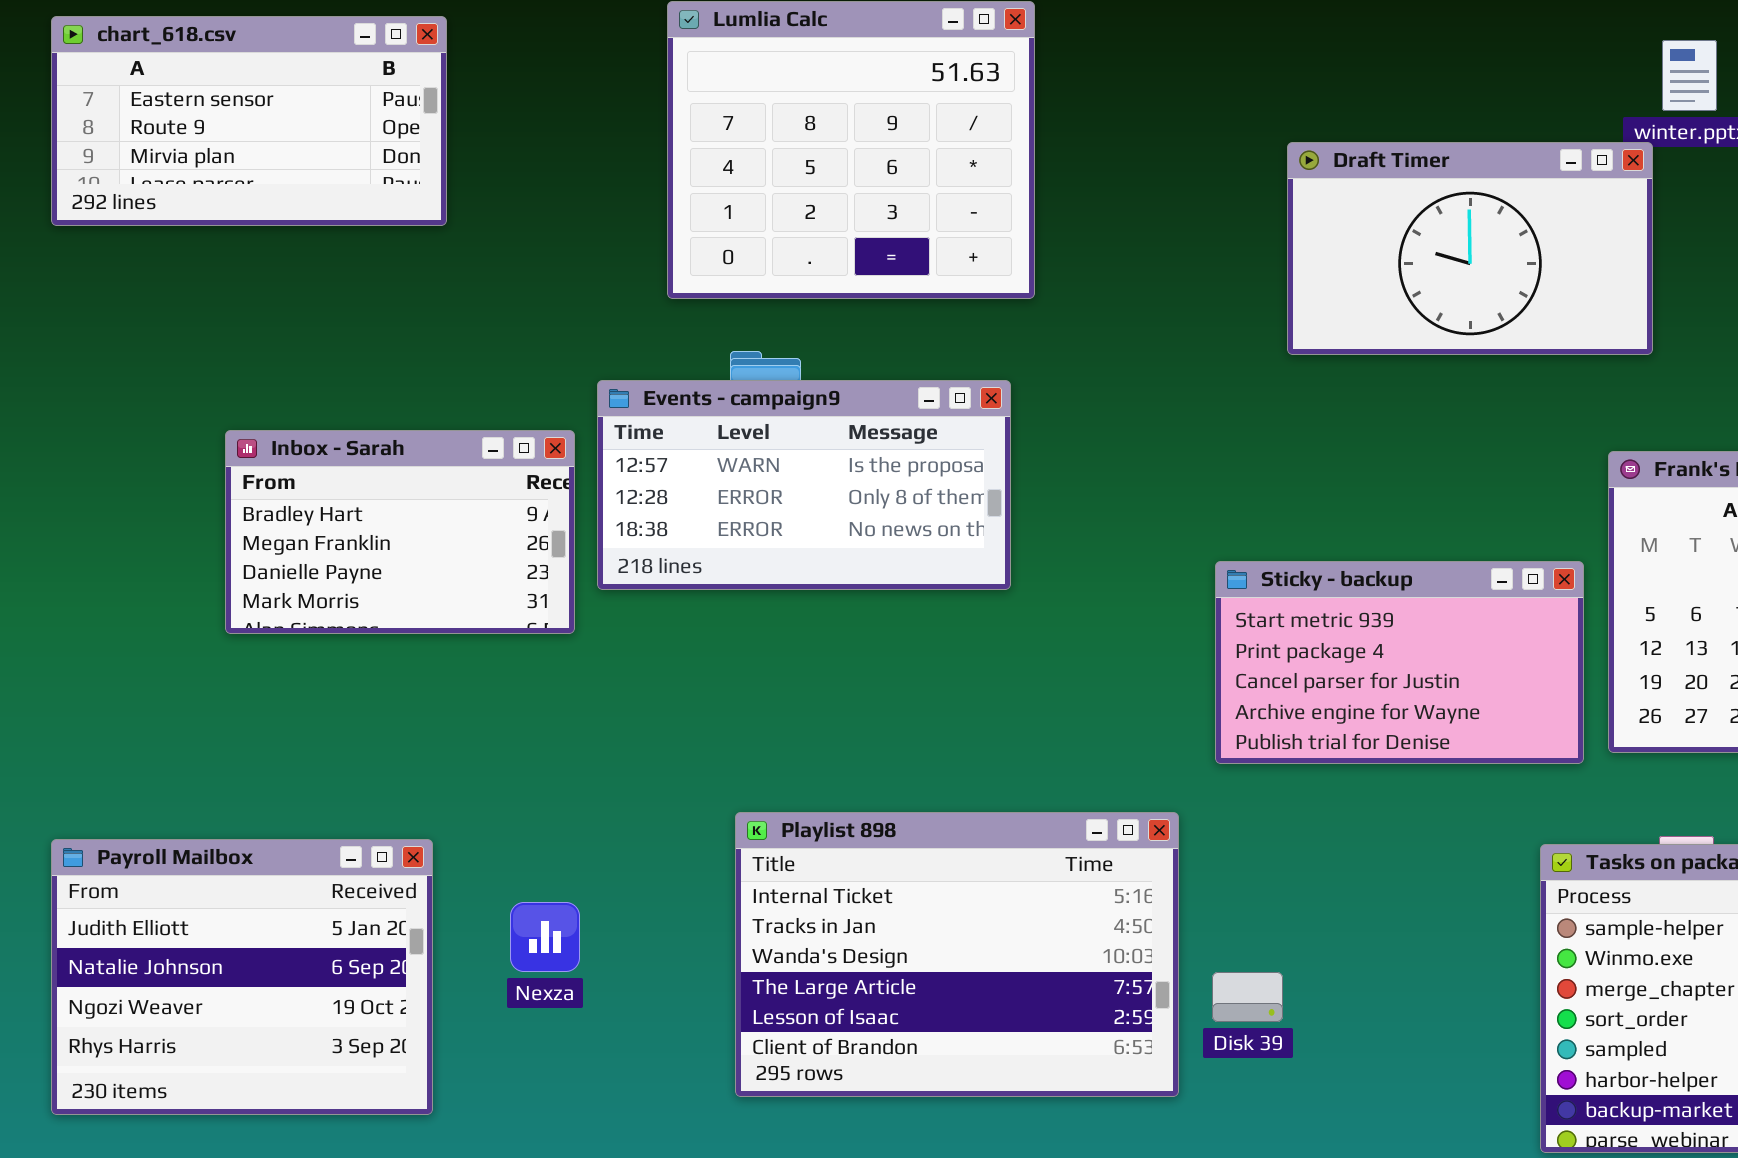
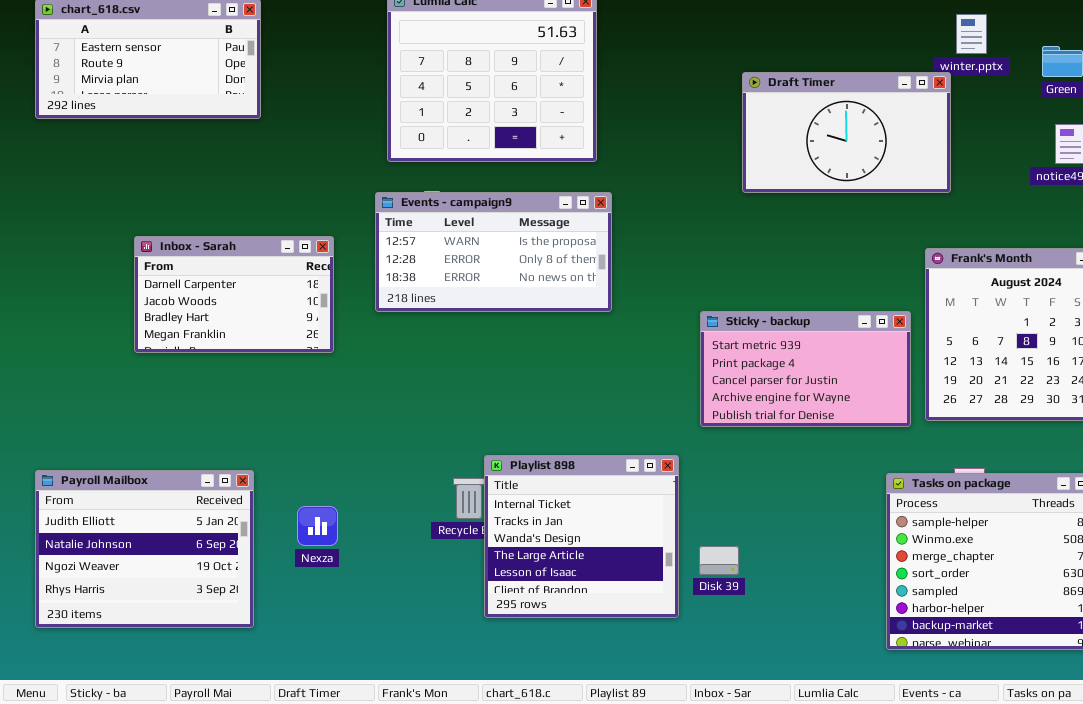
Events - campaign9: [597,380,1011,590] -> [375,192,612,312], moved
Inbox - Sarah: [225,430,575,634] -> [134,236,334,353], scrolled up 2 rows
Playlist 898: [735,812,1179,1097] -> [484,455,679,618], resized

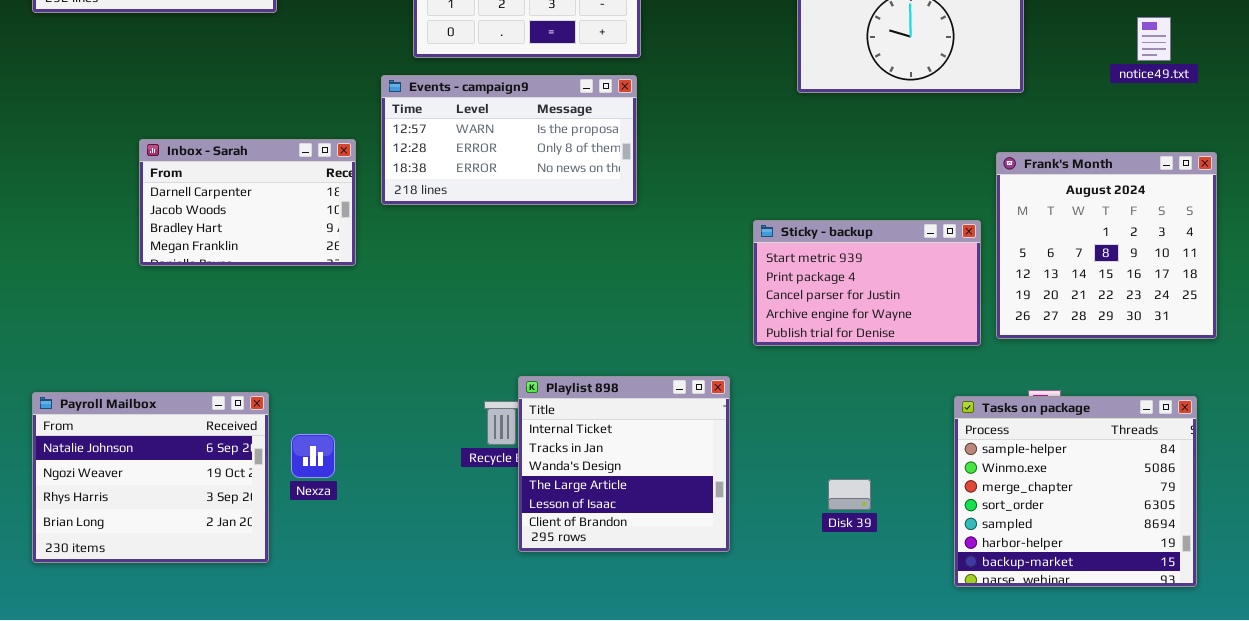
Events - campaign9: [375,192,612,312] -> [381,75,637,205], moved
Payroll Mailbox: [35,470,254,628] -> [32,392,269,563], scrolled down 1 row
Nexza: [297,506,338,546] -> [291,434,335,478], moved
Disk 39: [699,546,739,575] -> [828,479,871,510], moved

